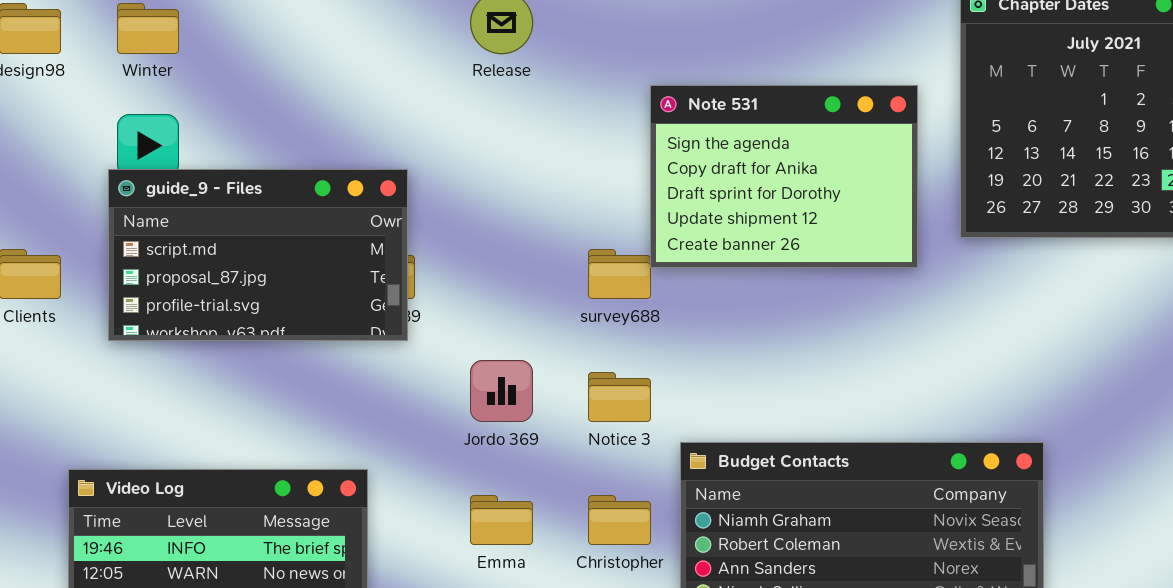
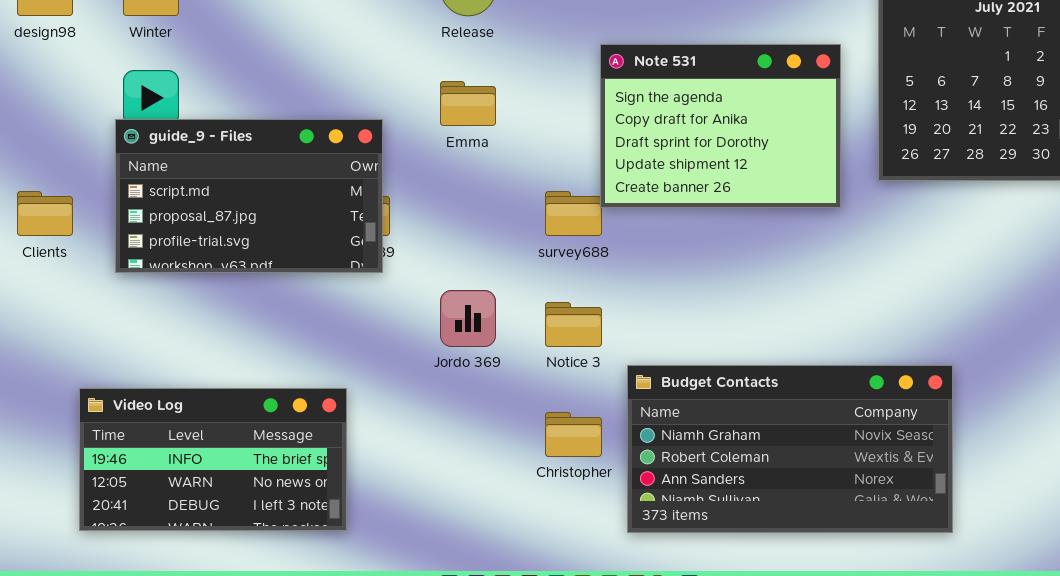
Emma: [470,495,533,545] -> [440,81,496,126], moved

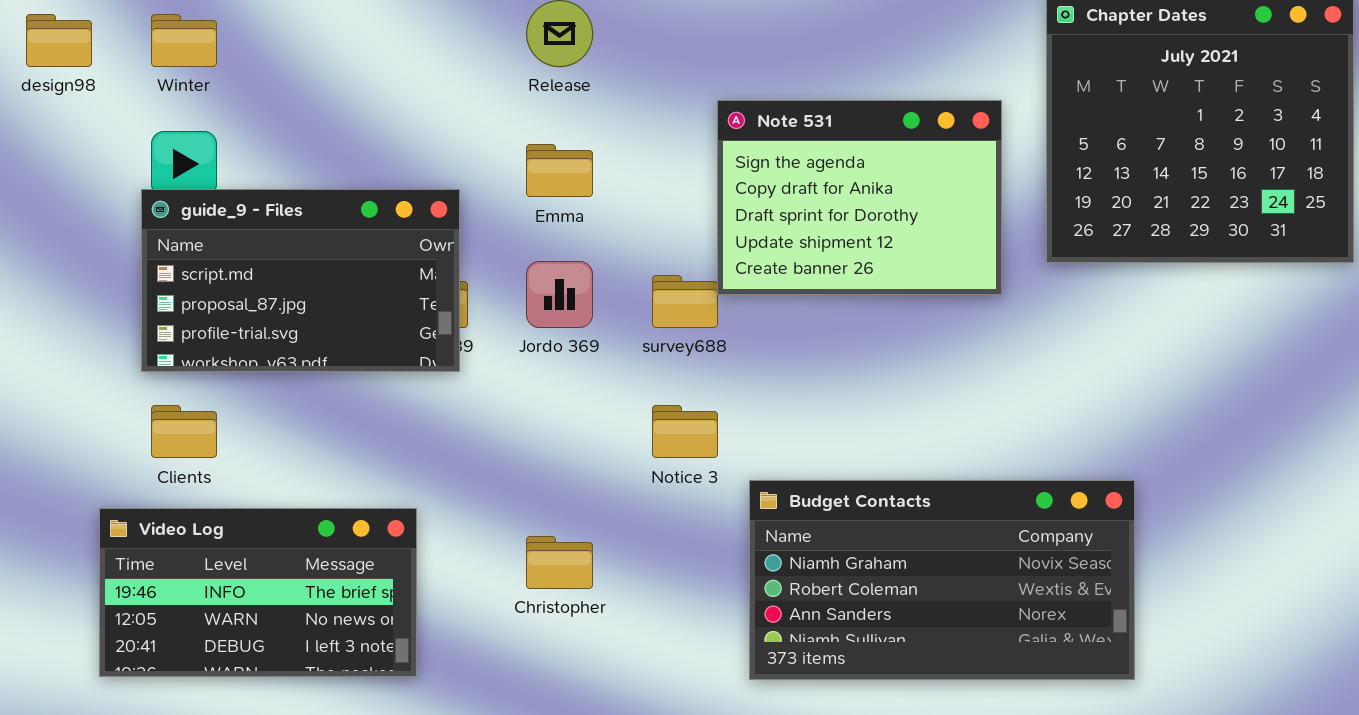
Clients: [17,191,73,236] -> [151,405,217,458], moved
Jordo 369: [440,290,496,347] -> [526,261,593,328], moved
Christopher: [545,412,602,457] -> [526,536,593,589], moved

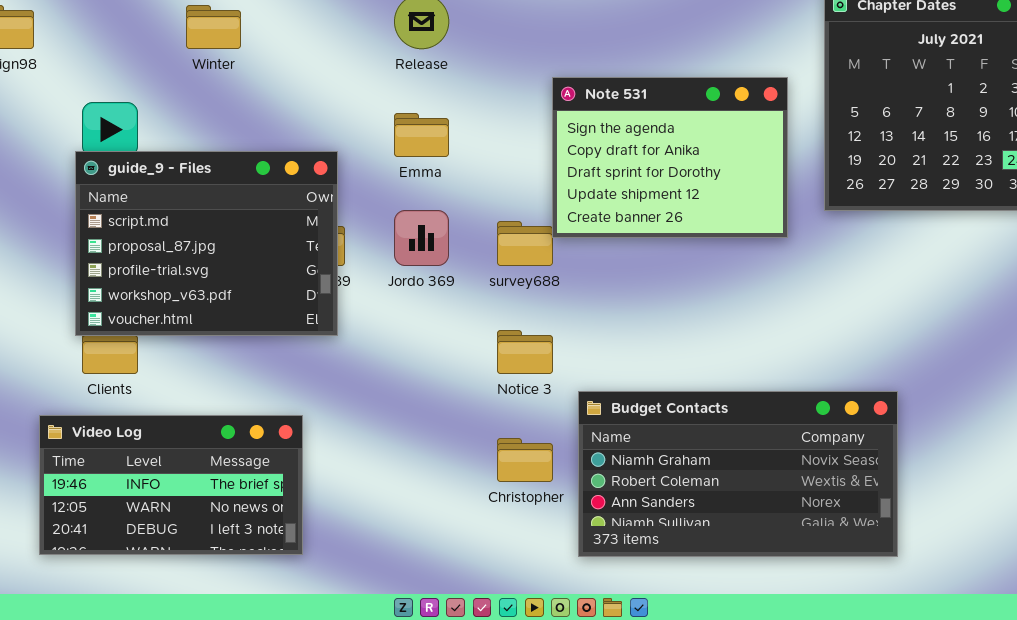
Winter: [151,14,217,67] -> [186,5,241,49], moved
guide_9 - Files: [141,189,460,372] -> [75,151,338,336], resized
Christopher: [526,536,593,589] -> [497,438,553,482], moved

